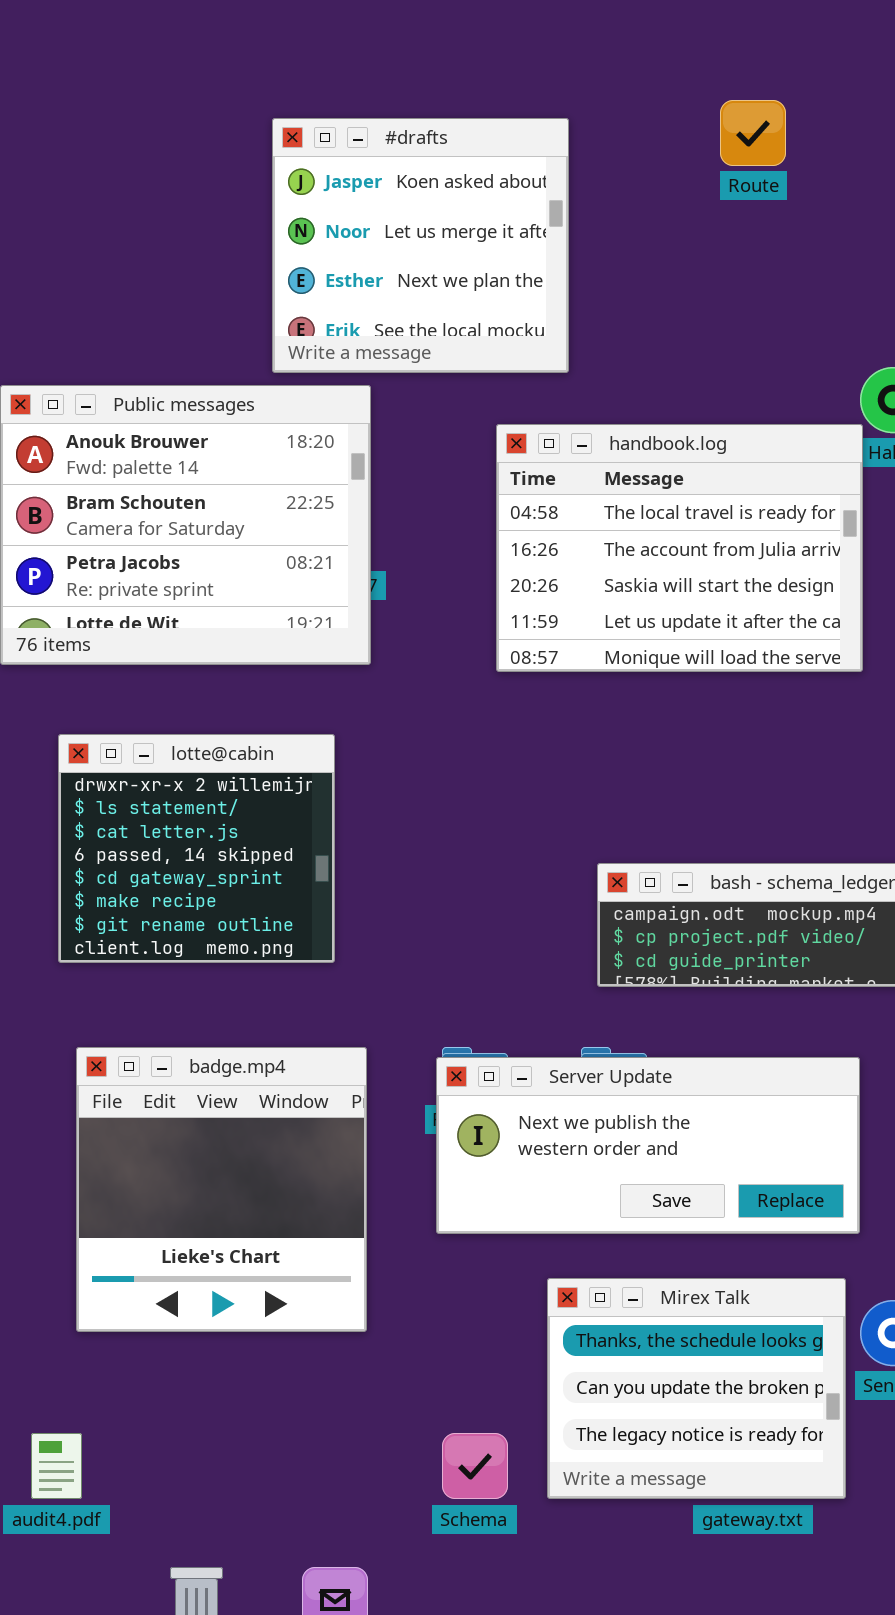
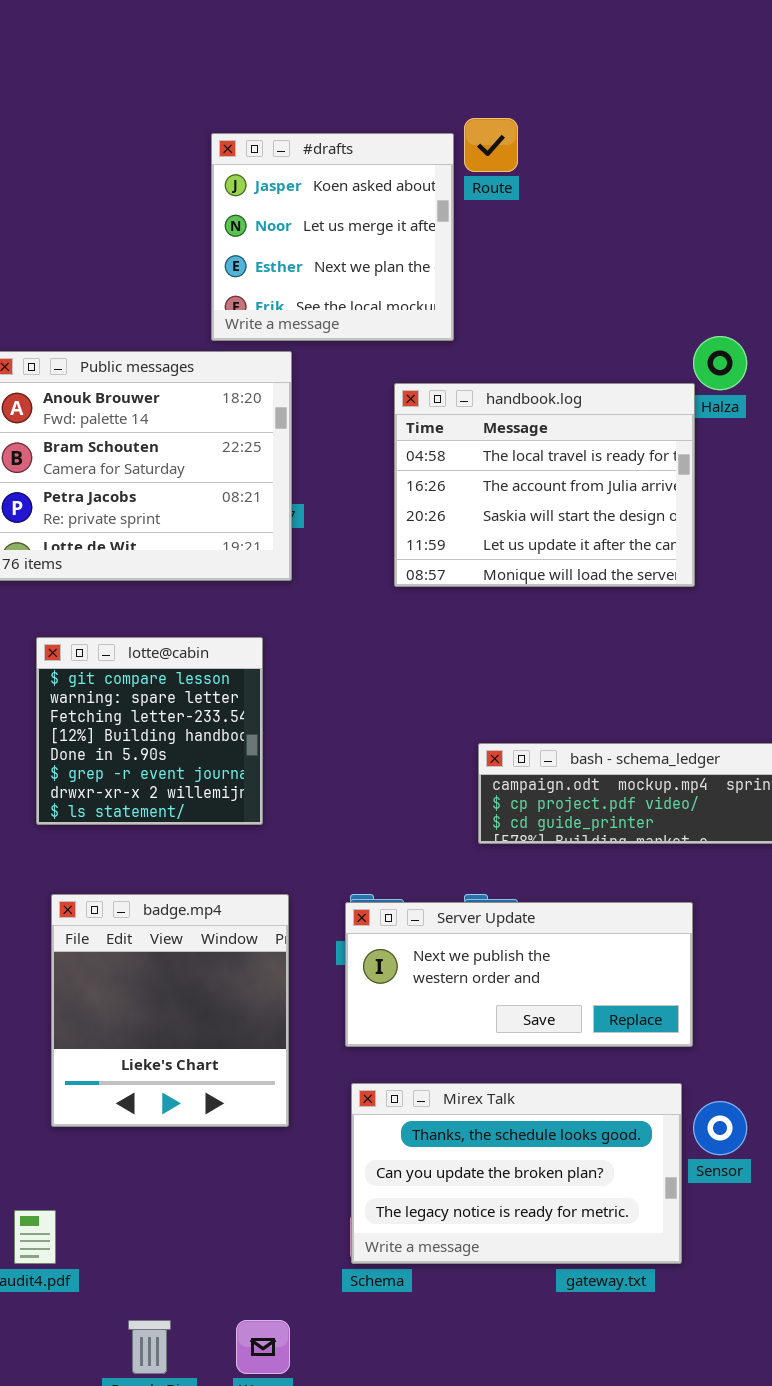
Route: [720,100,786,166] -> [464,118,518,172], moved
lotte@cabin: [58,734,335,963] -> [36,637,263,825], scrolled up 6 rows
Mirex Talk: [547,1278,846,1499] -> [351,1083,682,1264], resized

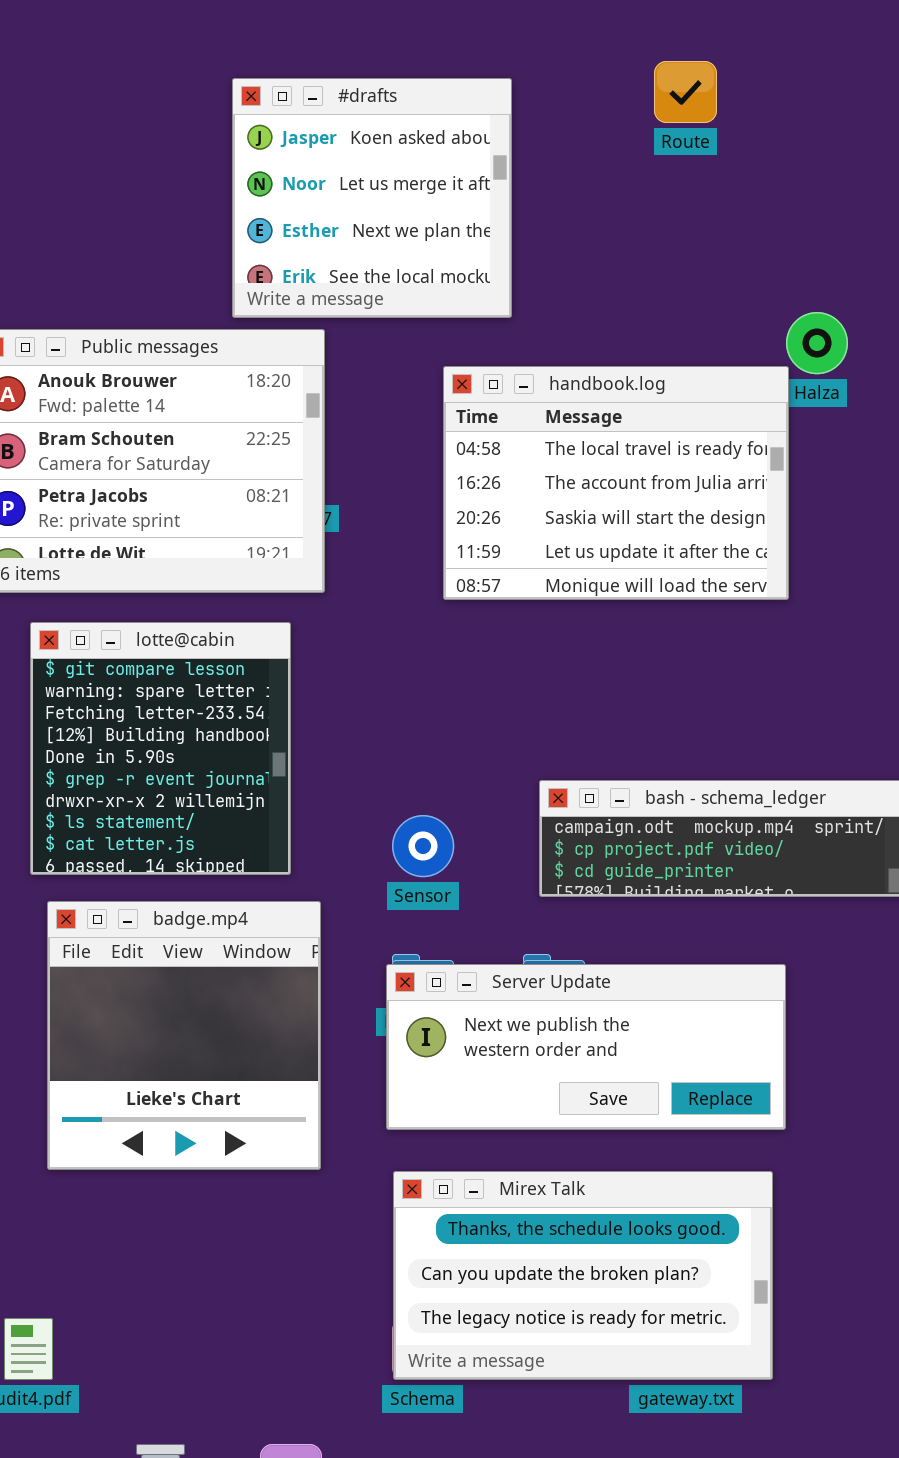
Route: [464,118,518,172] -> [654,61,717,123], moved
lotte@cabin: [36,637,263,825] -> [30,622,291,875], resized
badge.mp4: [51,894,289,1127] -> [47,901,321,1170], moved
Sensor: [693,1101,747,1155] -> [392,815,454,877], moved

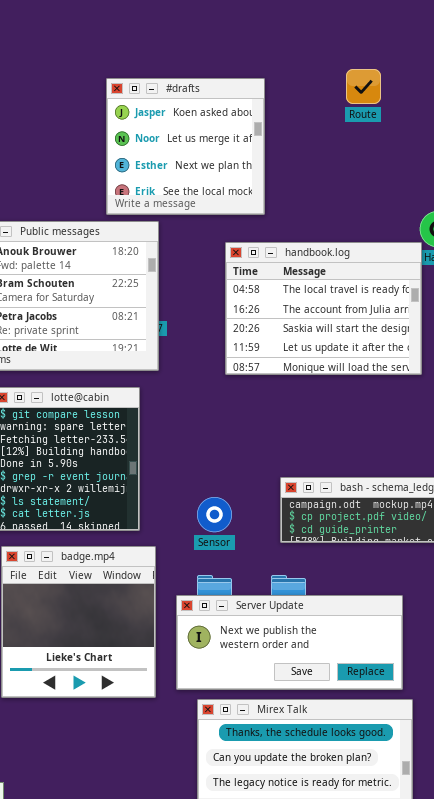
Server Update: [386,964,786,1130] -> [176,595,403,690], moved

